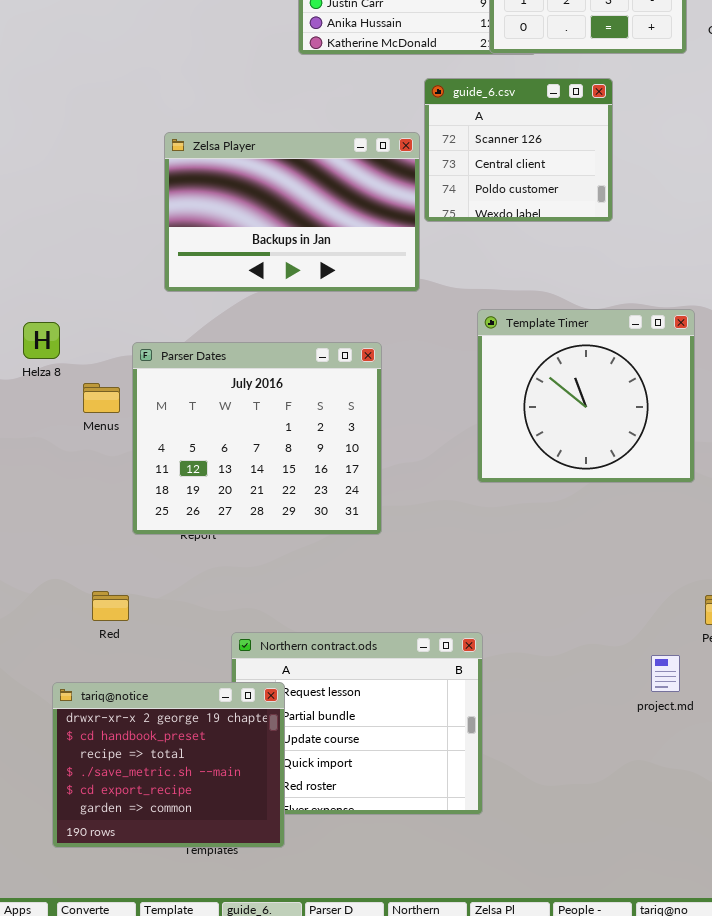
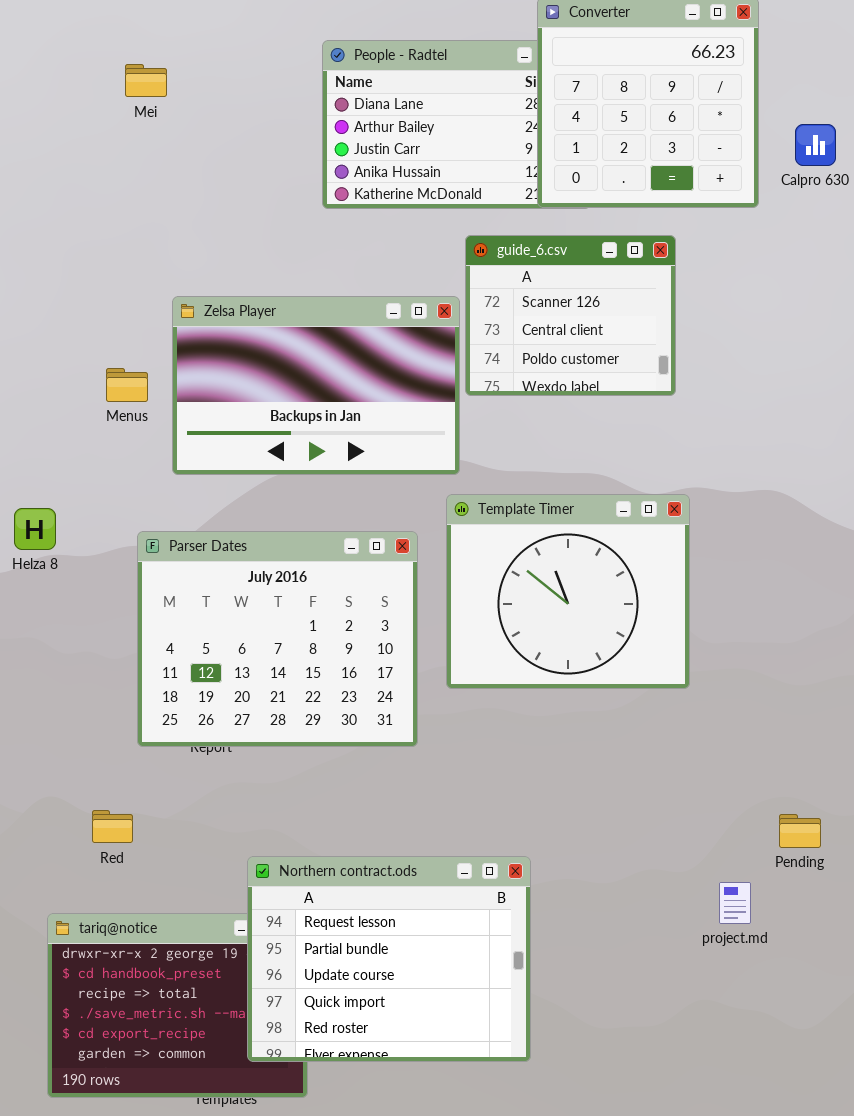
Template Timer: [477,309,695,483] -> [446,494,690,689], moved
Menus: [83,383,120,413] -> [106,368,148,402], moved
Northern contract.ods: [231,632,483,815] -> [247,856,531,1062], raised

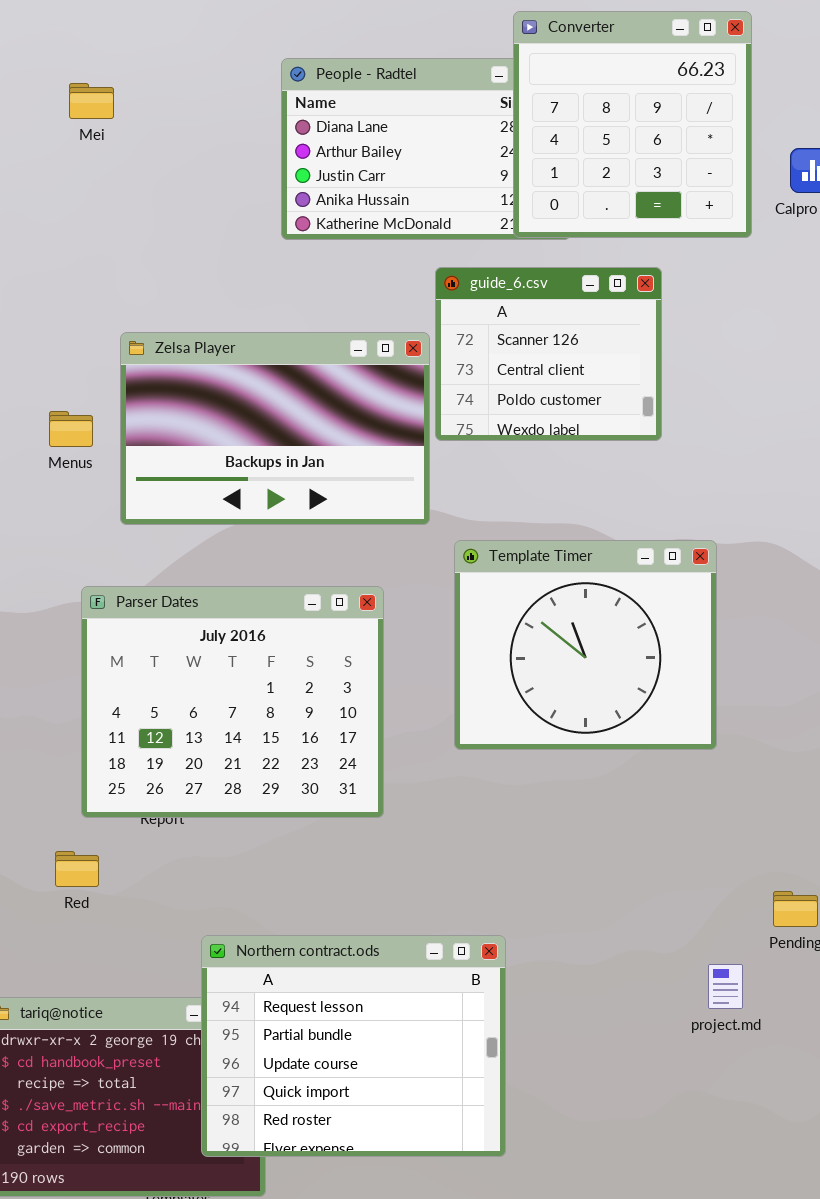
Template Timer: [446,494,690,689] -> [454,540,717,750], moved
Red: [92,810,133,843] -> [55,851,99,887], moved

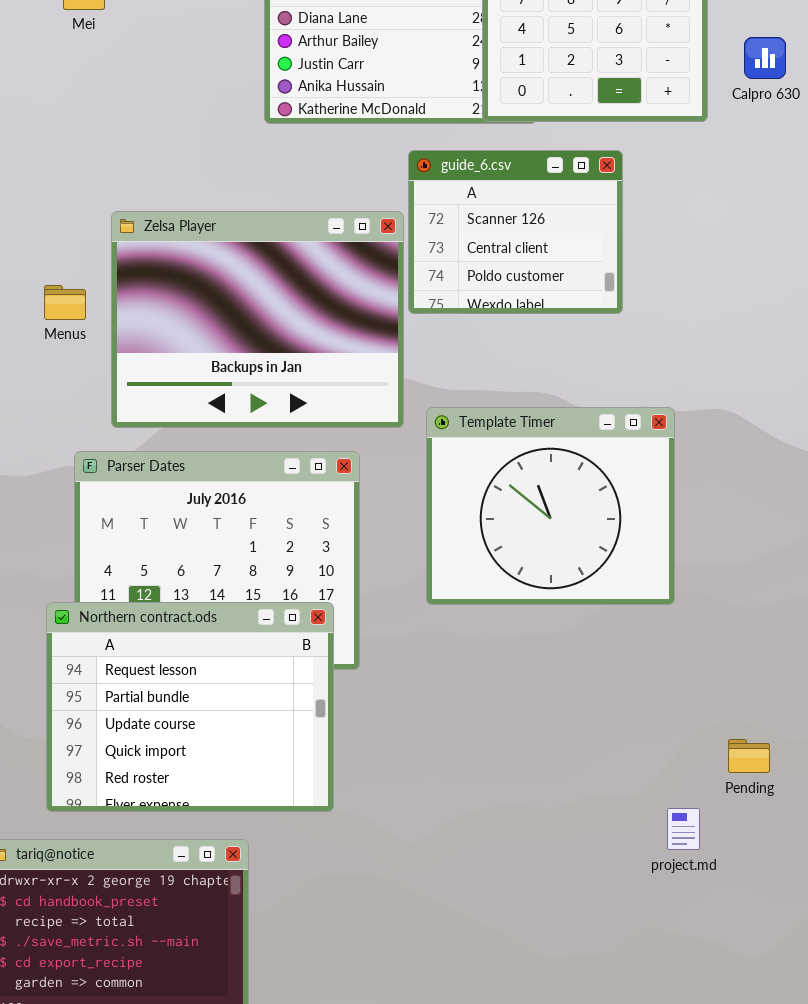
Zelsa Player: [120,332,430,525] -> [111,211,404,428], resized
Northern contract.ods: [201,935,506,1157] -> [46,602,334,812], moved

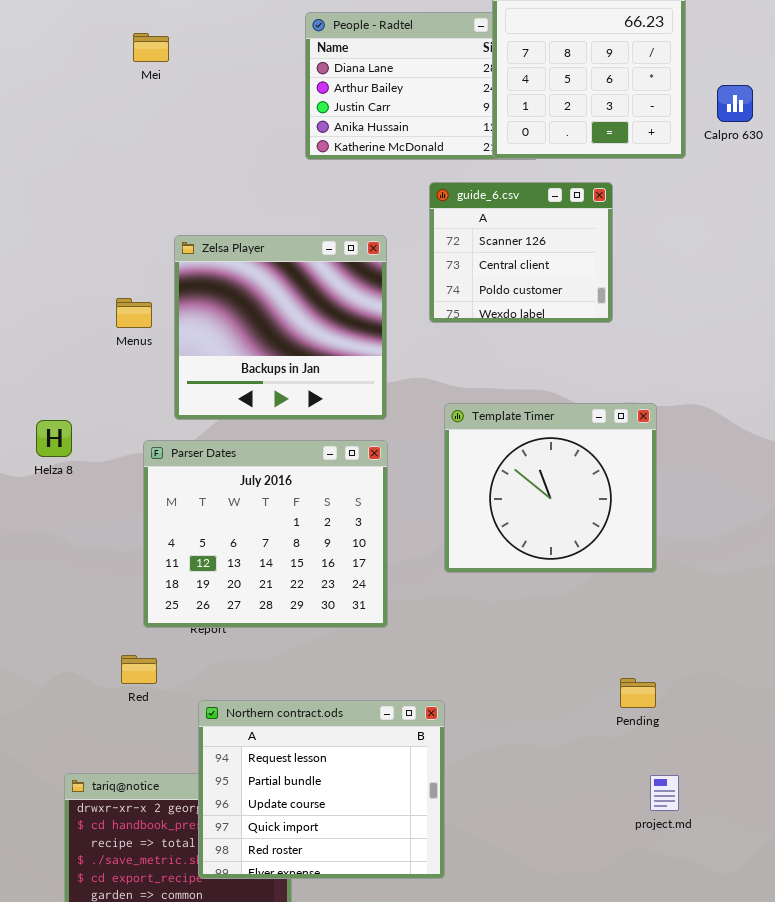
Zelsa Player: [111,211,404,428] -> [174,235,387,420], resized
Northern contract.ods: [46,602,334,812] -> [198,700,445,879], moved
Pending: [728,739,770,773] -> [620,678,656,708], moved
project.md: [667,808,700,850] -> [650,775,679,811], moved

